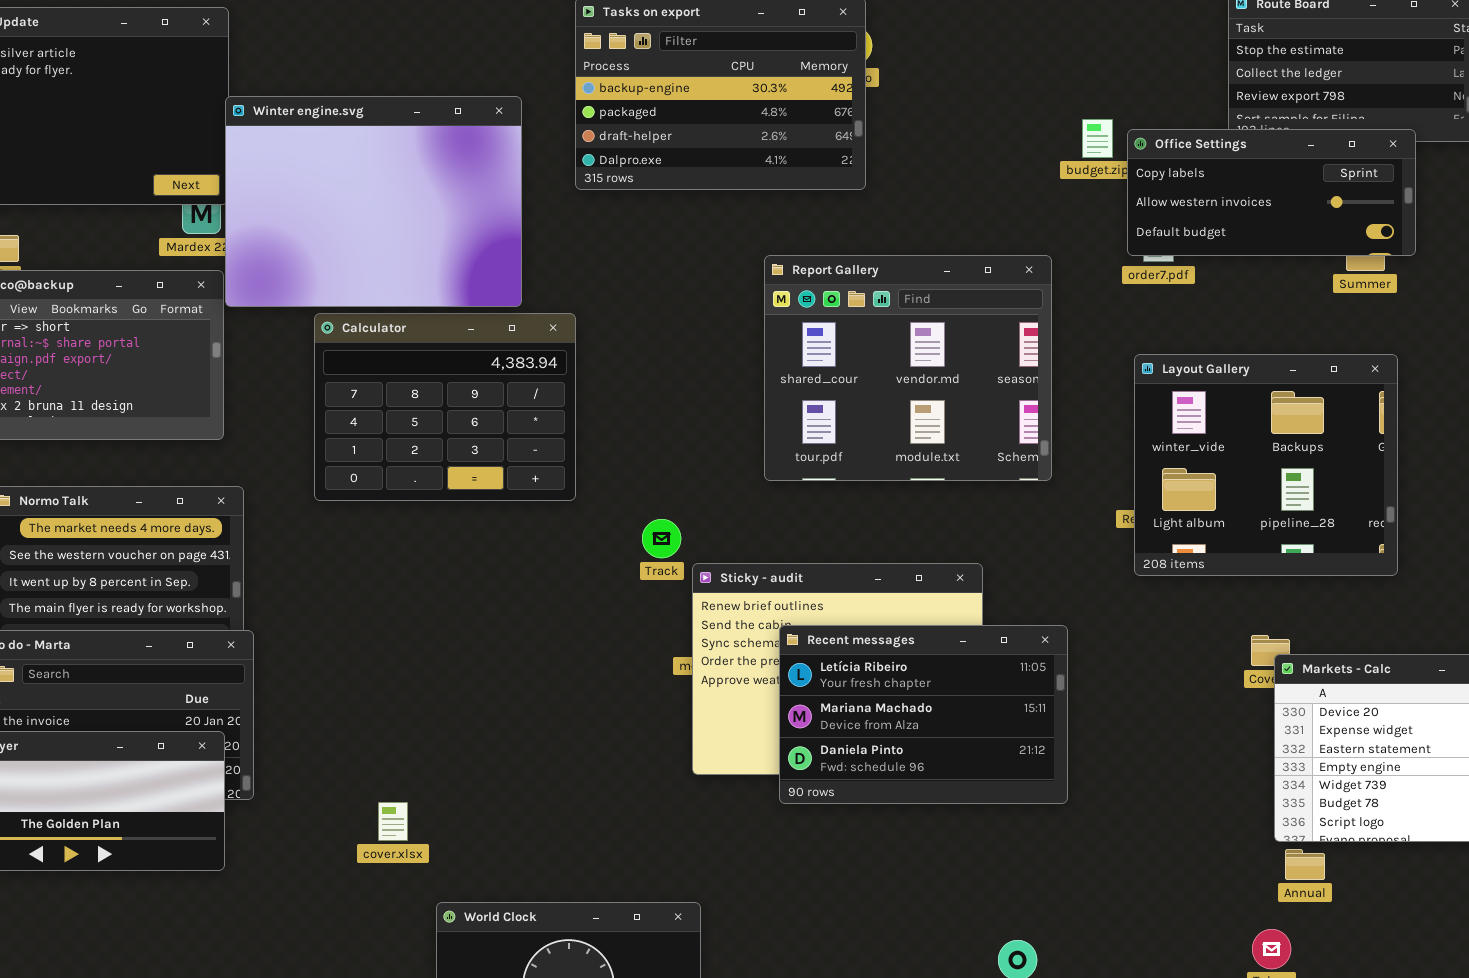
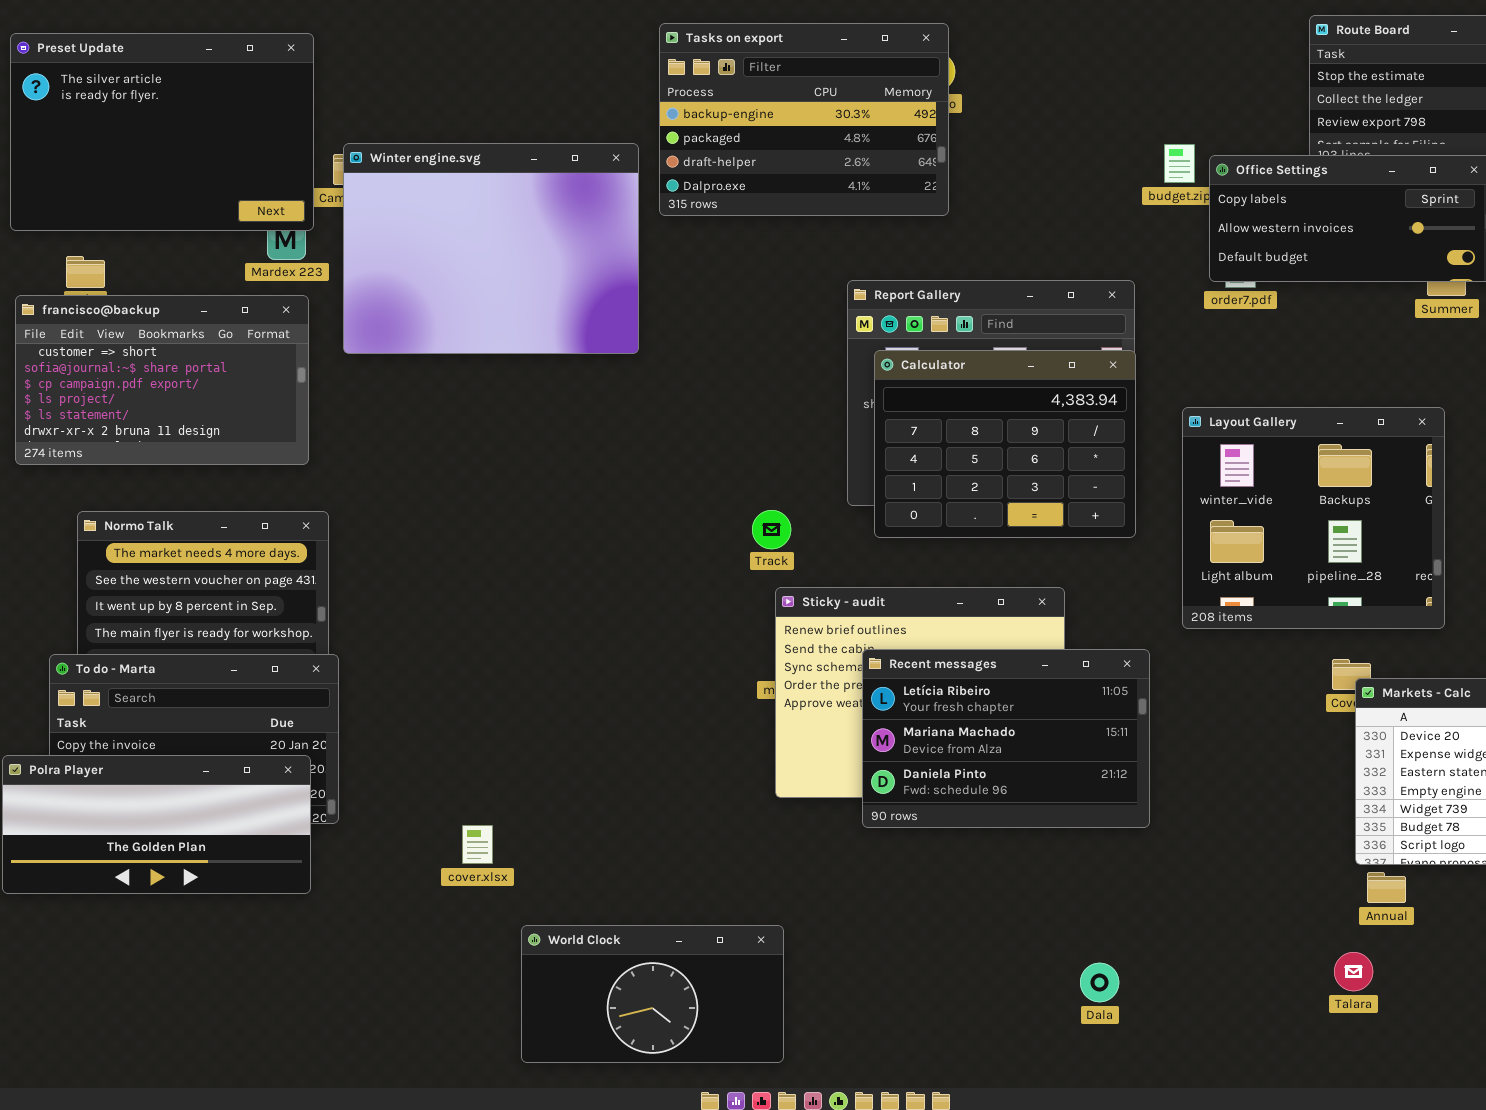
Winter engine.svg: [225,96,522,307] -> [343,143,639,354], moved
Calculator: [314,313,576,501] -> [874,350,1136,538], moved
Layout Gallery: [1134,354,1398,576] -> [1182,407,1445,629], moved
Track: [642,519,681,558] -> [752,510,791,549], moved

